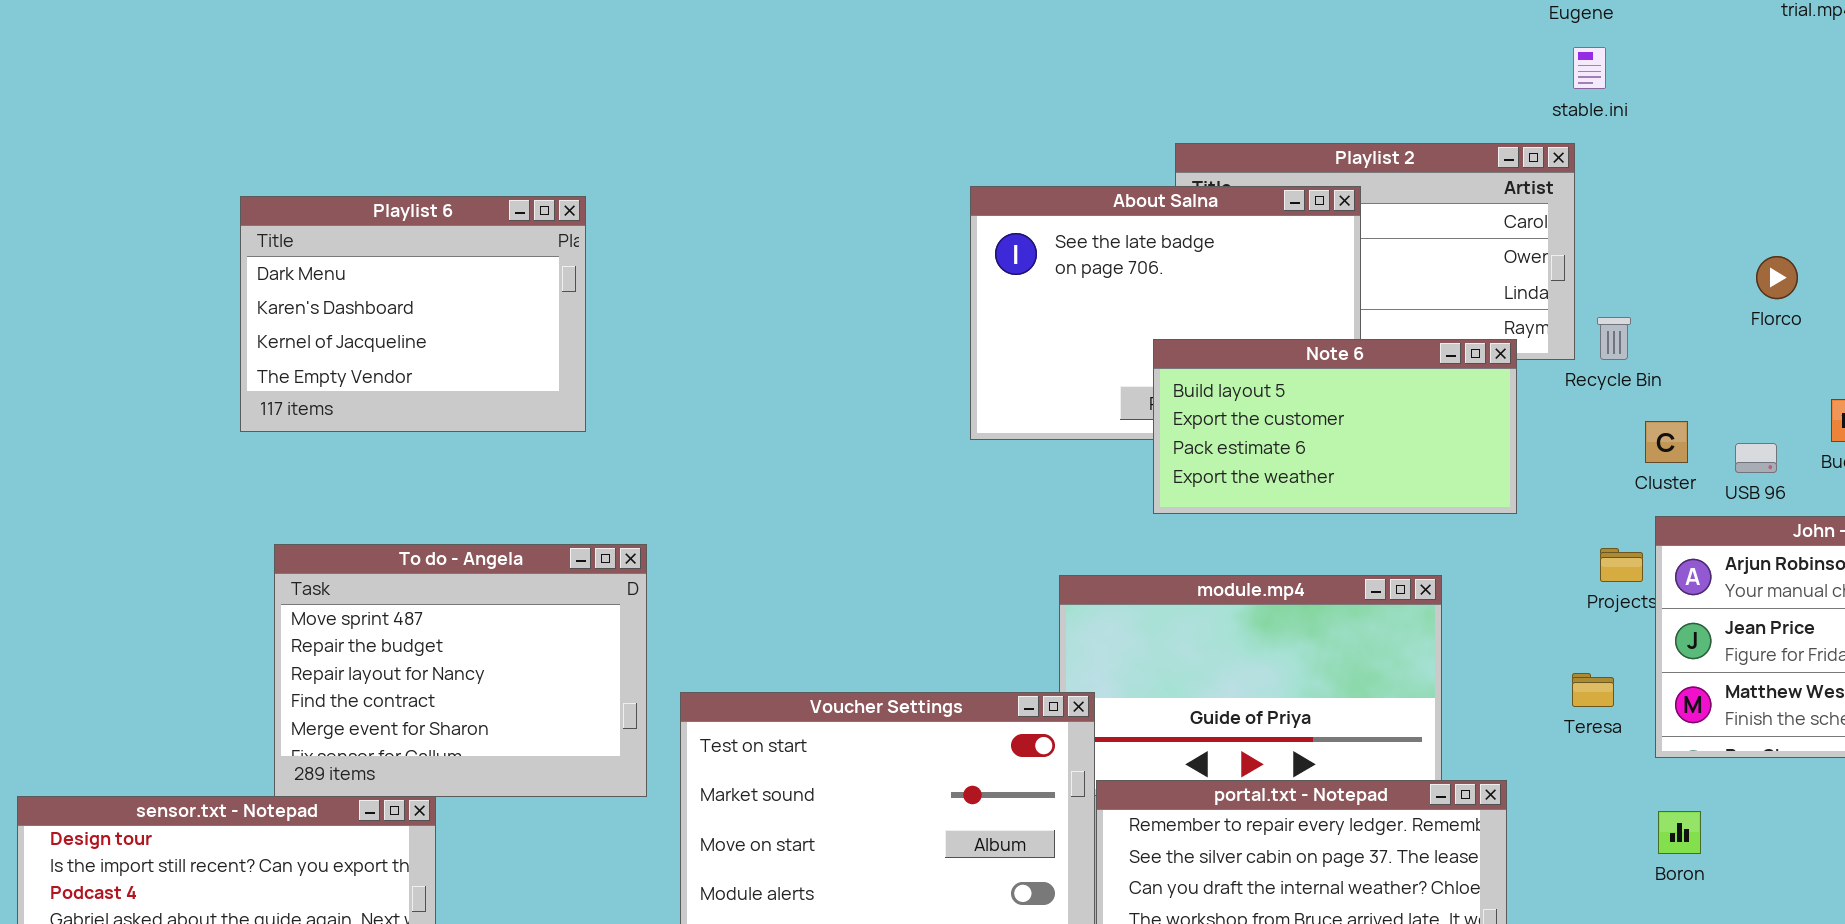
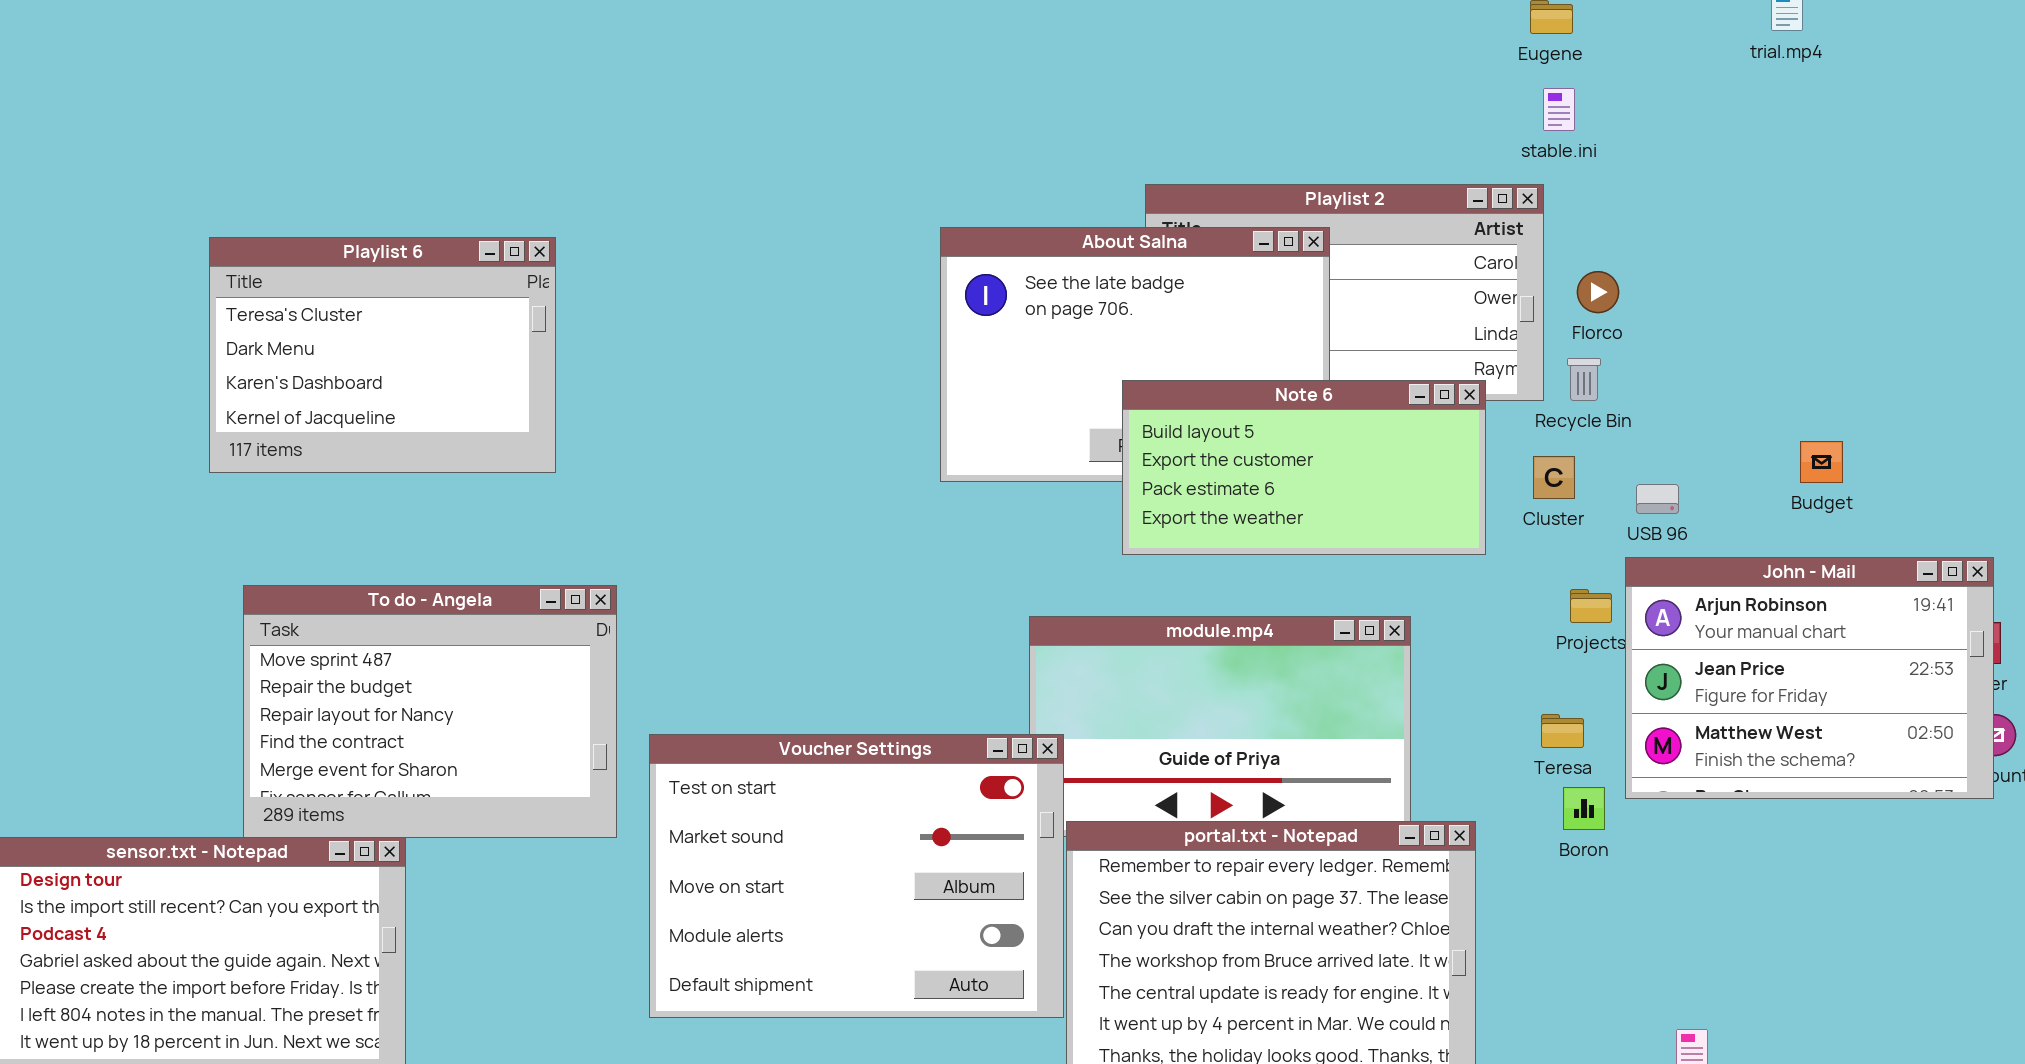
Playlist 6: [240,196,586,432] -> [209,237,556,473], scrolled up 1 row
Florco: [1756,256,1798,299] -> [1577,271,1619,313], moved
Cluster: [1645,421,1688,463] -> [1533,456,1575,499], moved
USB 96: [1735,443,1777,473] -> [1636,484,1679,514], moved
Boron: [1658,811,1701,854] -> [1563,787,1605,830], moved

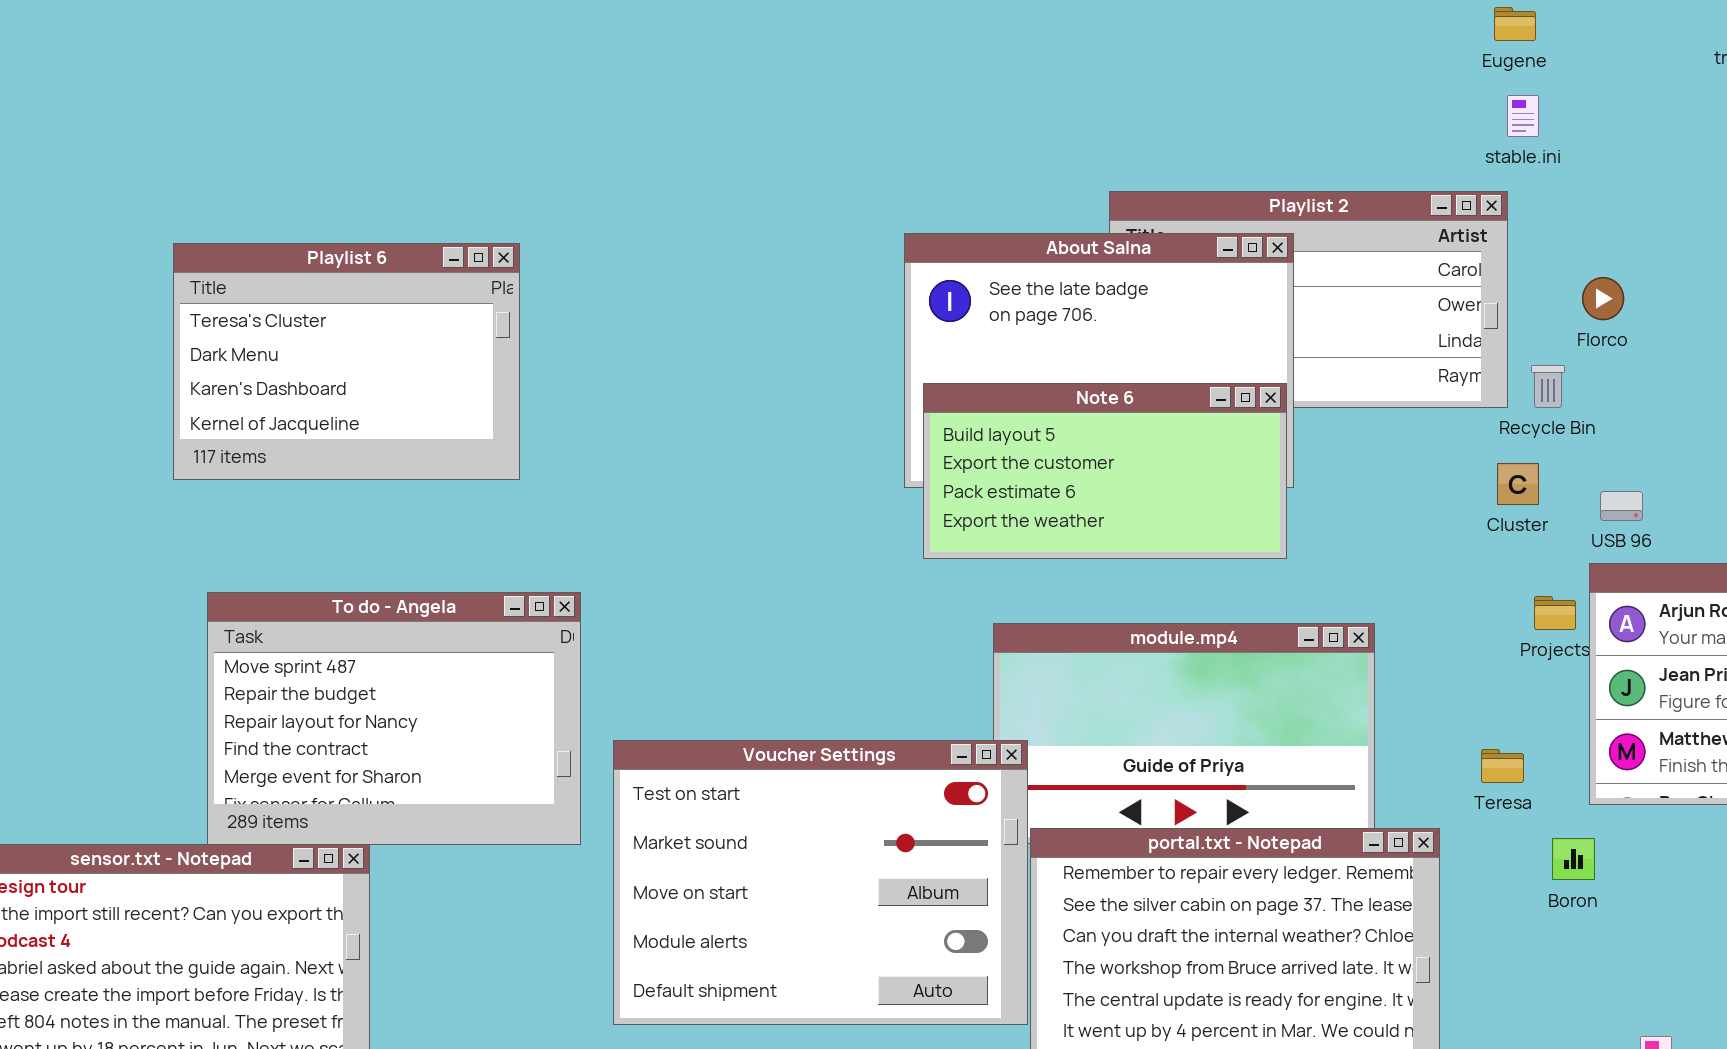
Florco: [1577,271,1619,313] -> [1582,277,1624,320], moved
Note 6: [1122,380,1486,555] -> [923,383,1287,559], moved
Teresa: [1541,714,1584,748] -> [1481,749,1524,783], moved
Boron: [1563,787,1605,830] -> [1552,838,1595,880], moved

